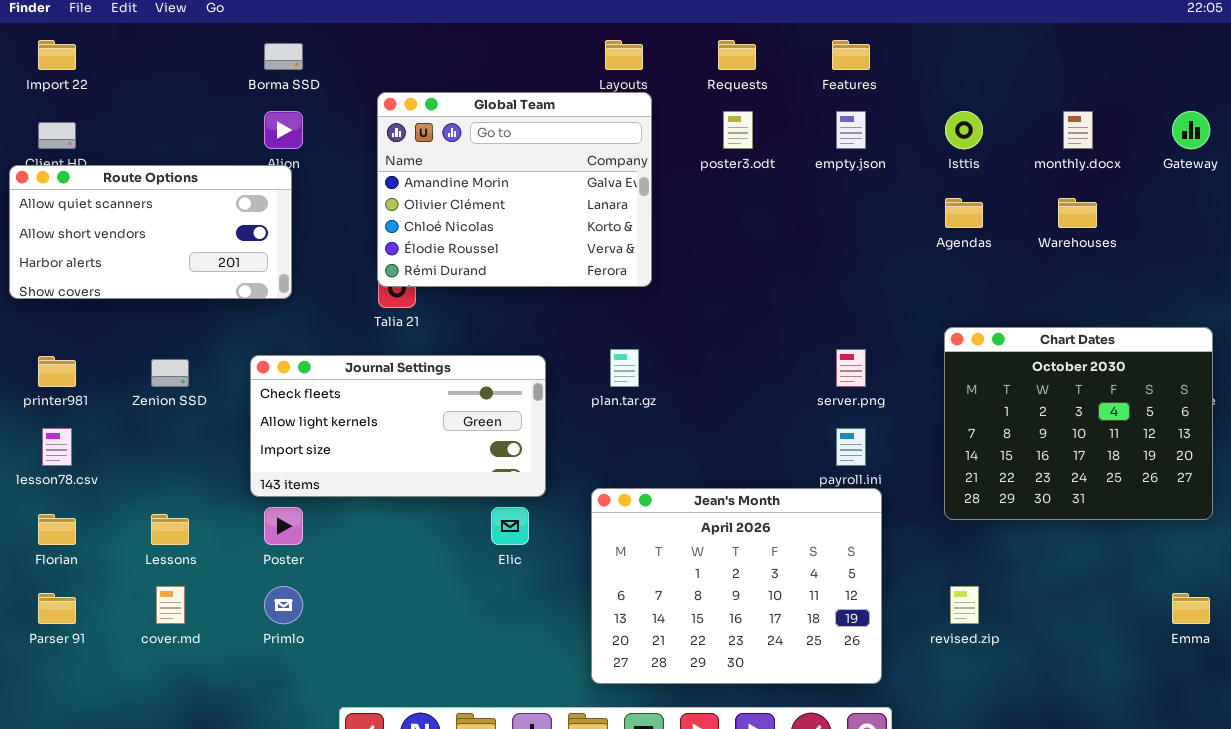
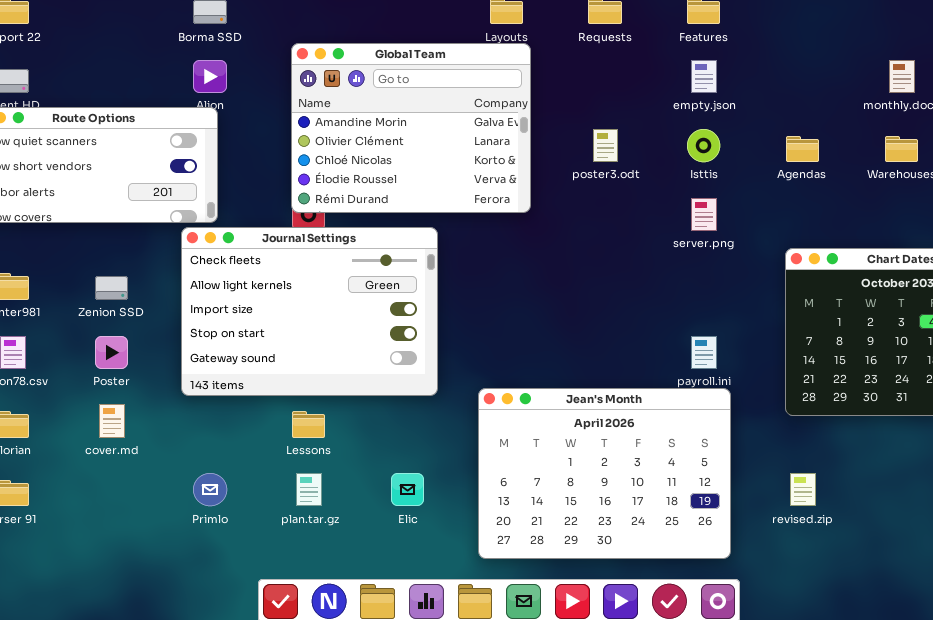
poster3.odt: [723,111,753,149] -> [593,129,618,162], moved
Isttis: [945,111,983,149] -> [687,129,720,162], moved
plan.tar.gz: [610,349,639,387] -> [296,473,322,506], moved
server.png: [836,349,866,387] -> [691,198,717,231], moved
Journal Settings: [250,355,546,497] -> [181,227,438,396], resized
Poster: [264,507,303,545] -> [95,336,128,369], moved
Elic: [491,507,529,545] -> [391,473,424,506], moved
Lessons: [151,514,189,545] -> [292,411,325,438], moved
cover.md: [156,586,185,624] -> [99,404,125,438], moved

